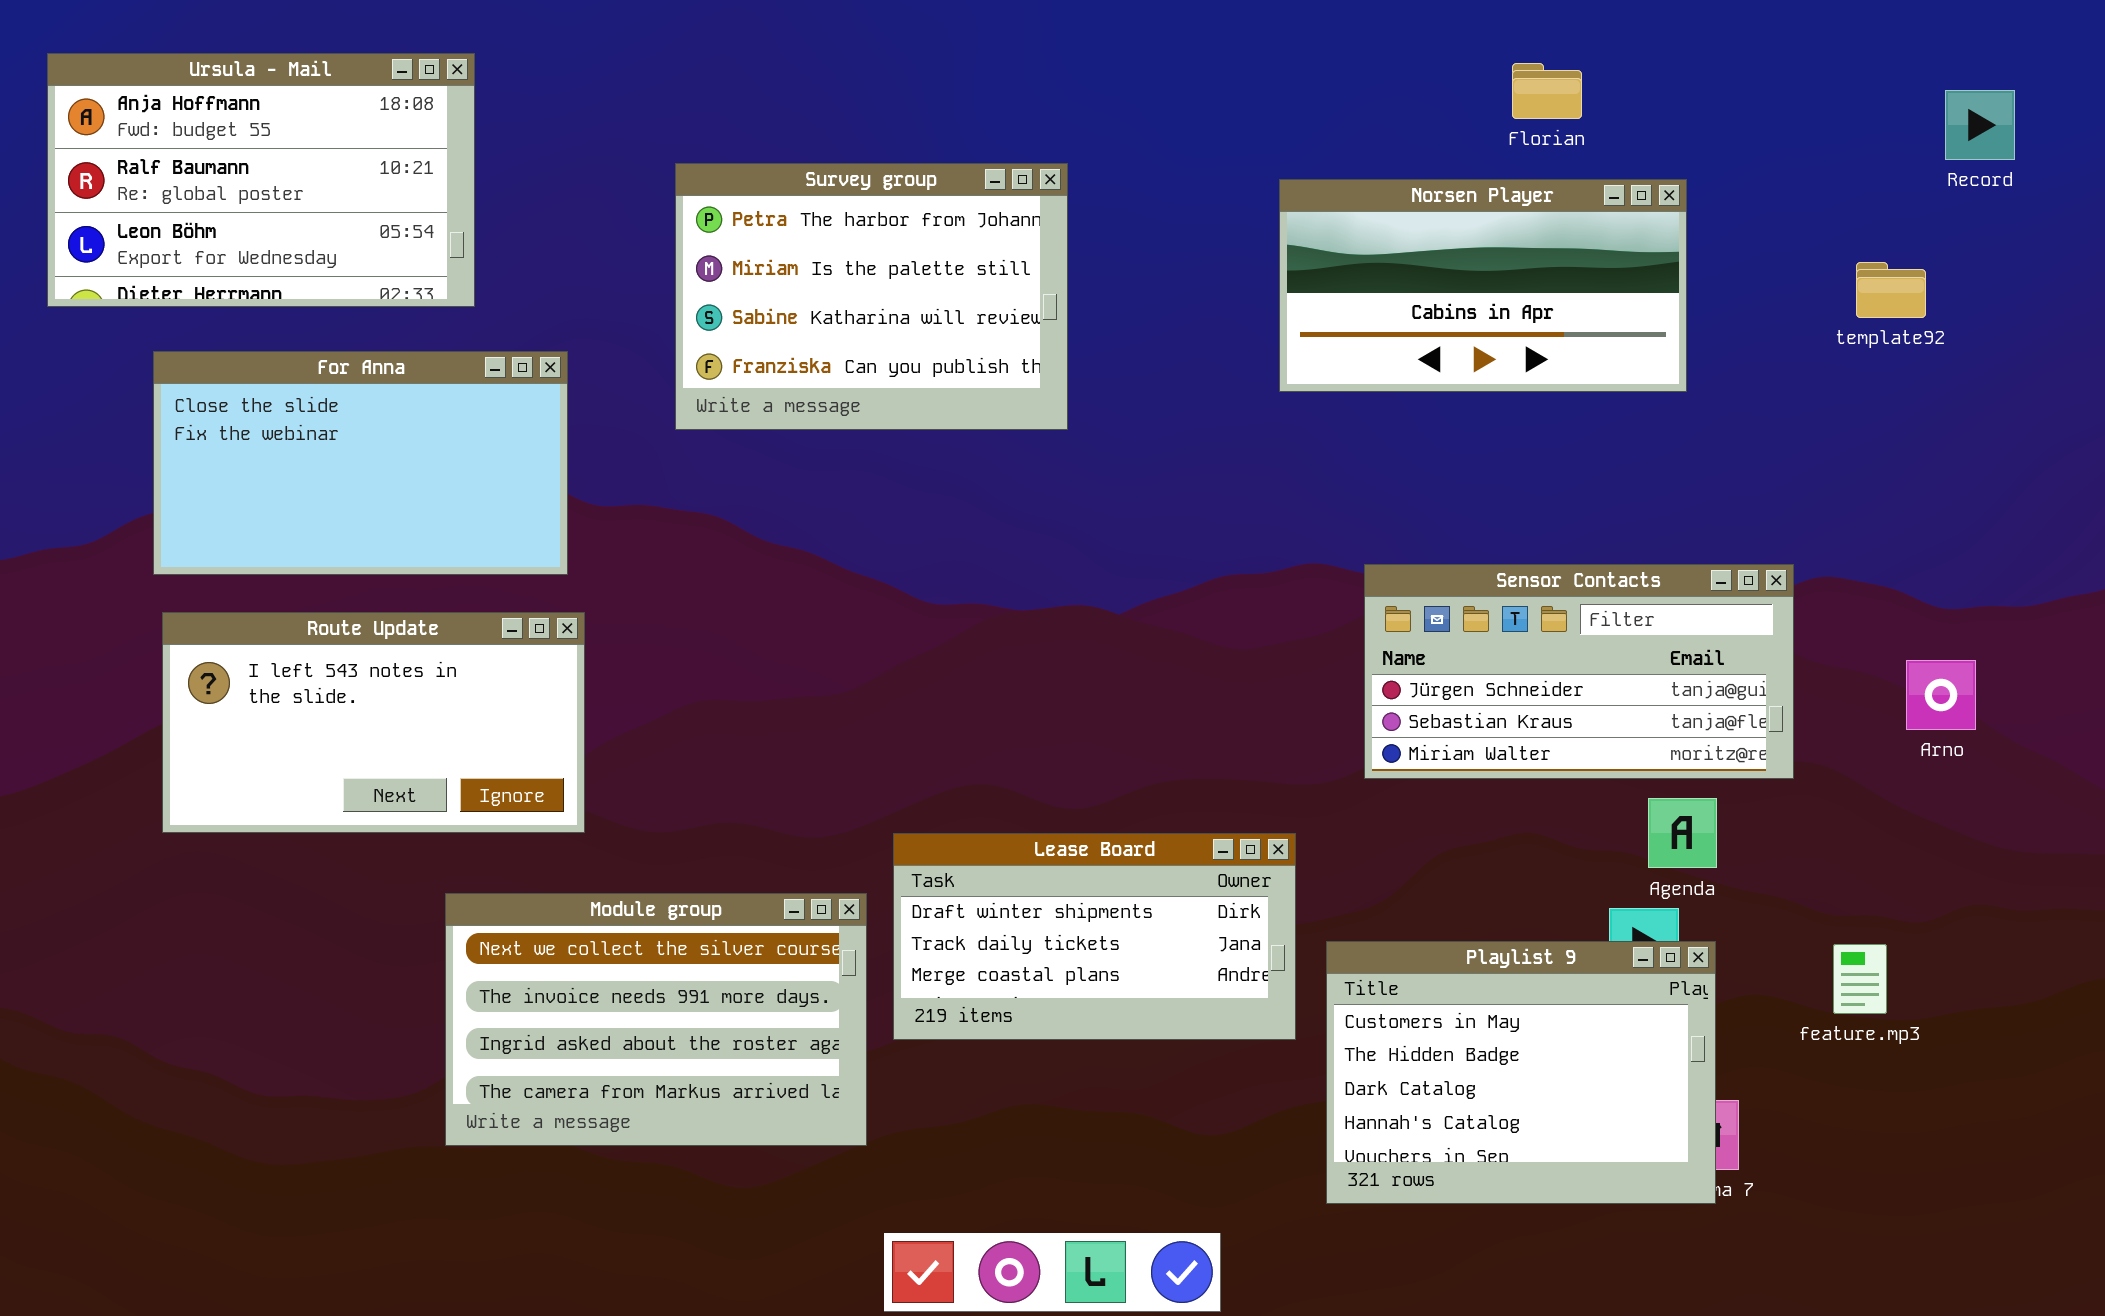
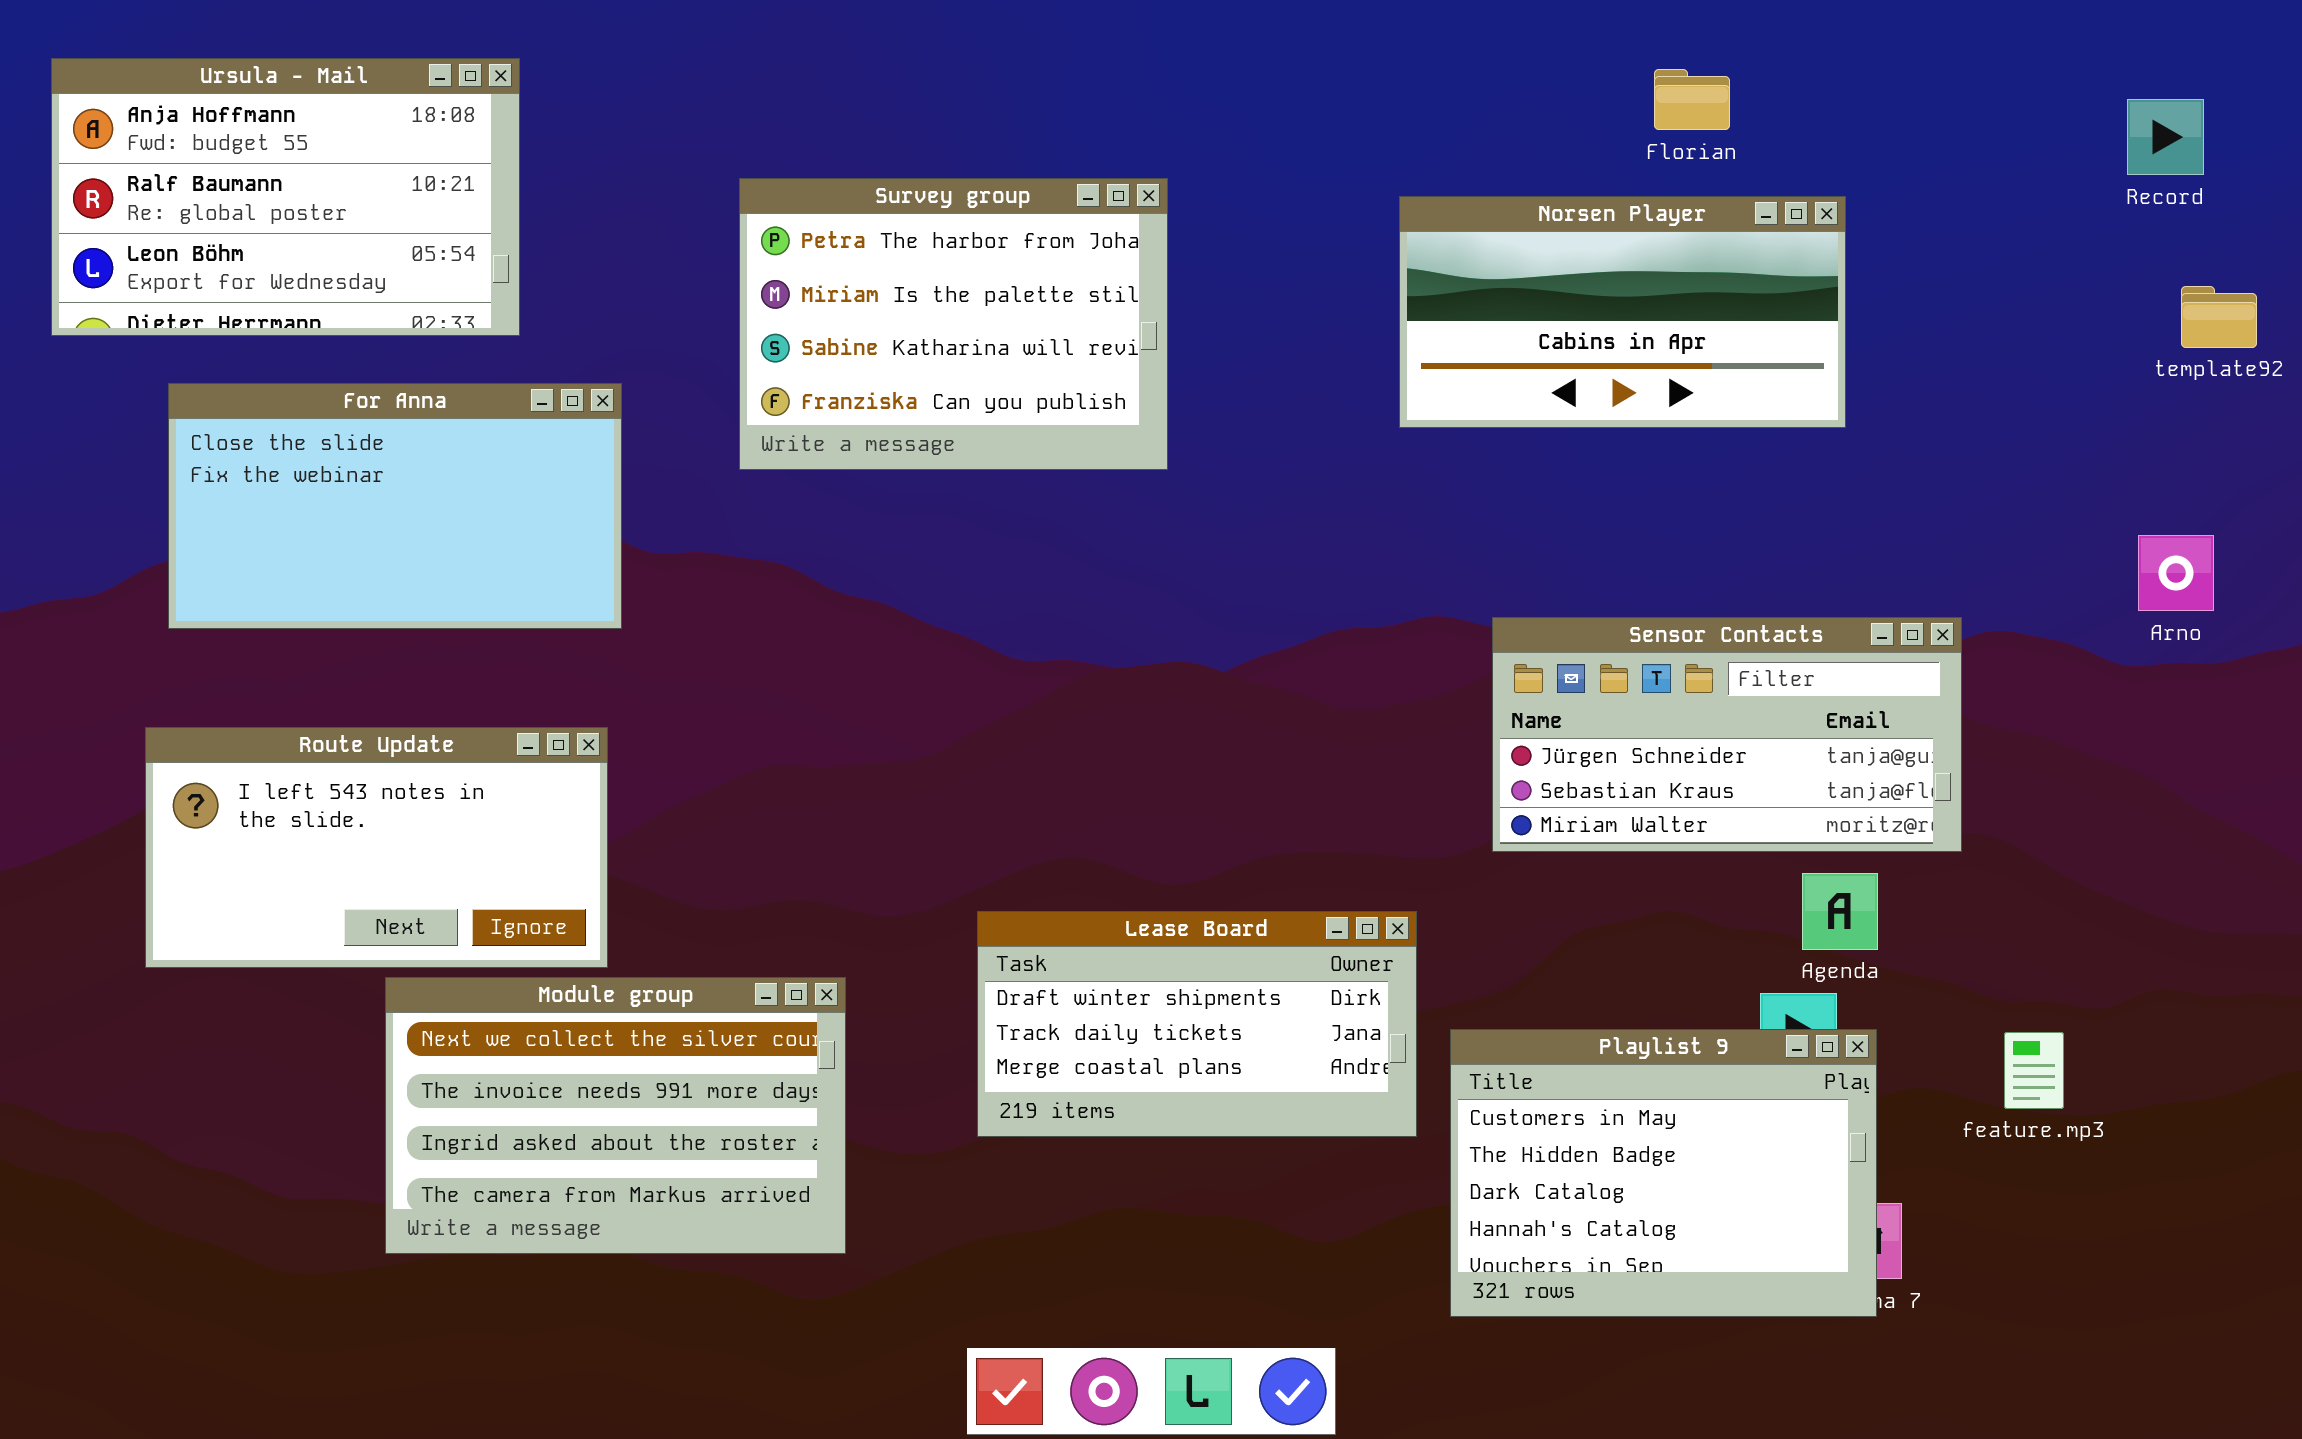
template92: [1856,262,1926,318] -> [2181,286,2257,348], moved
Route Update: [162,612,585,833] -> [145,727,608,968], moved
Arno: [1906,660,1976,730] -> [2138,535,2214,611], moved
Module group: [445,893,867,1146] -> [385,977,846,1254], moved

